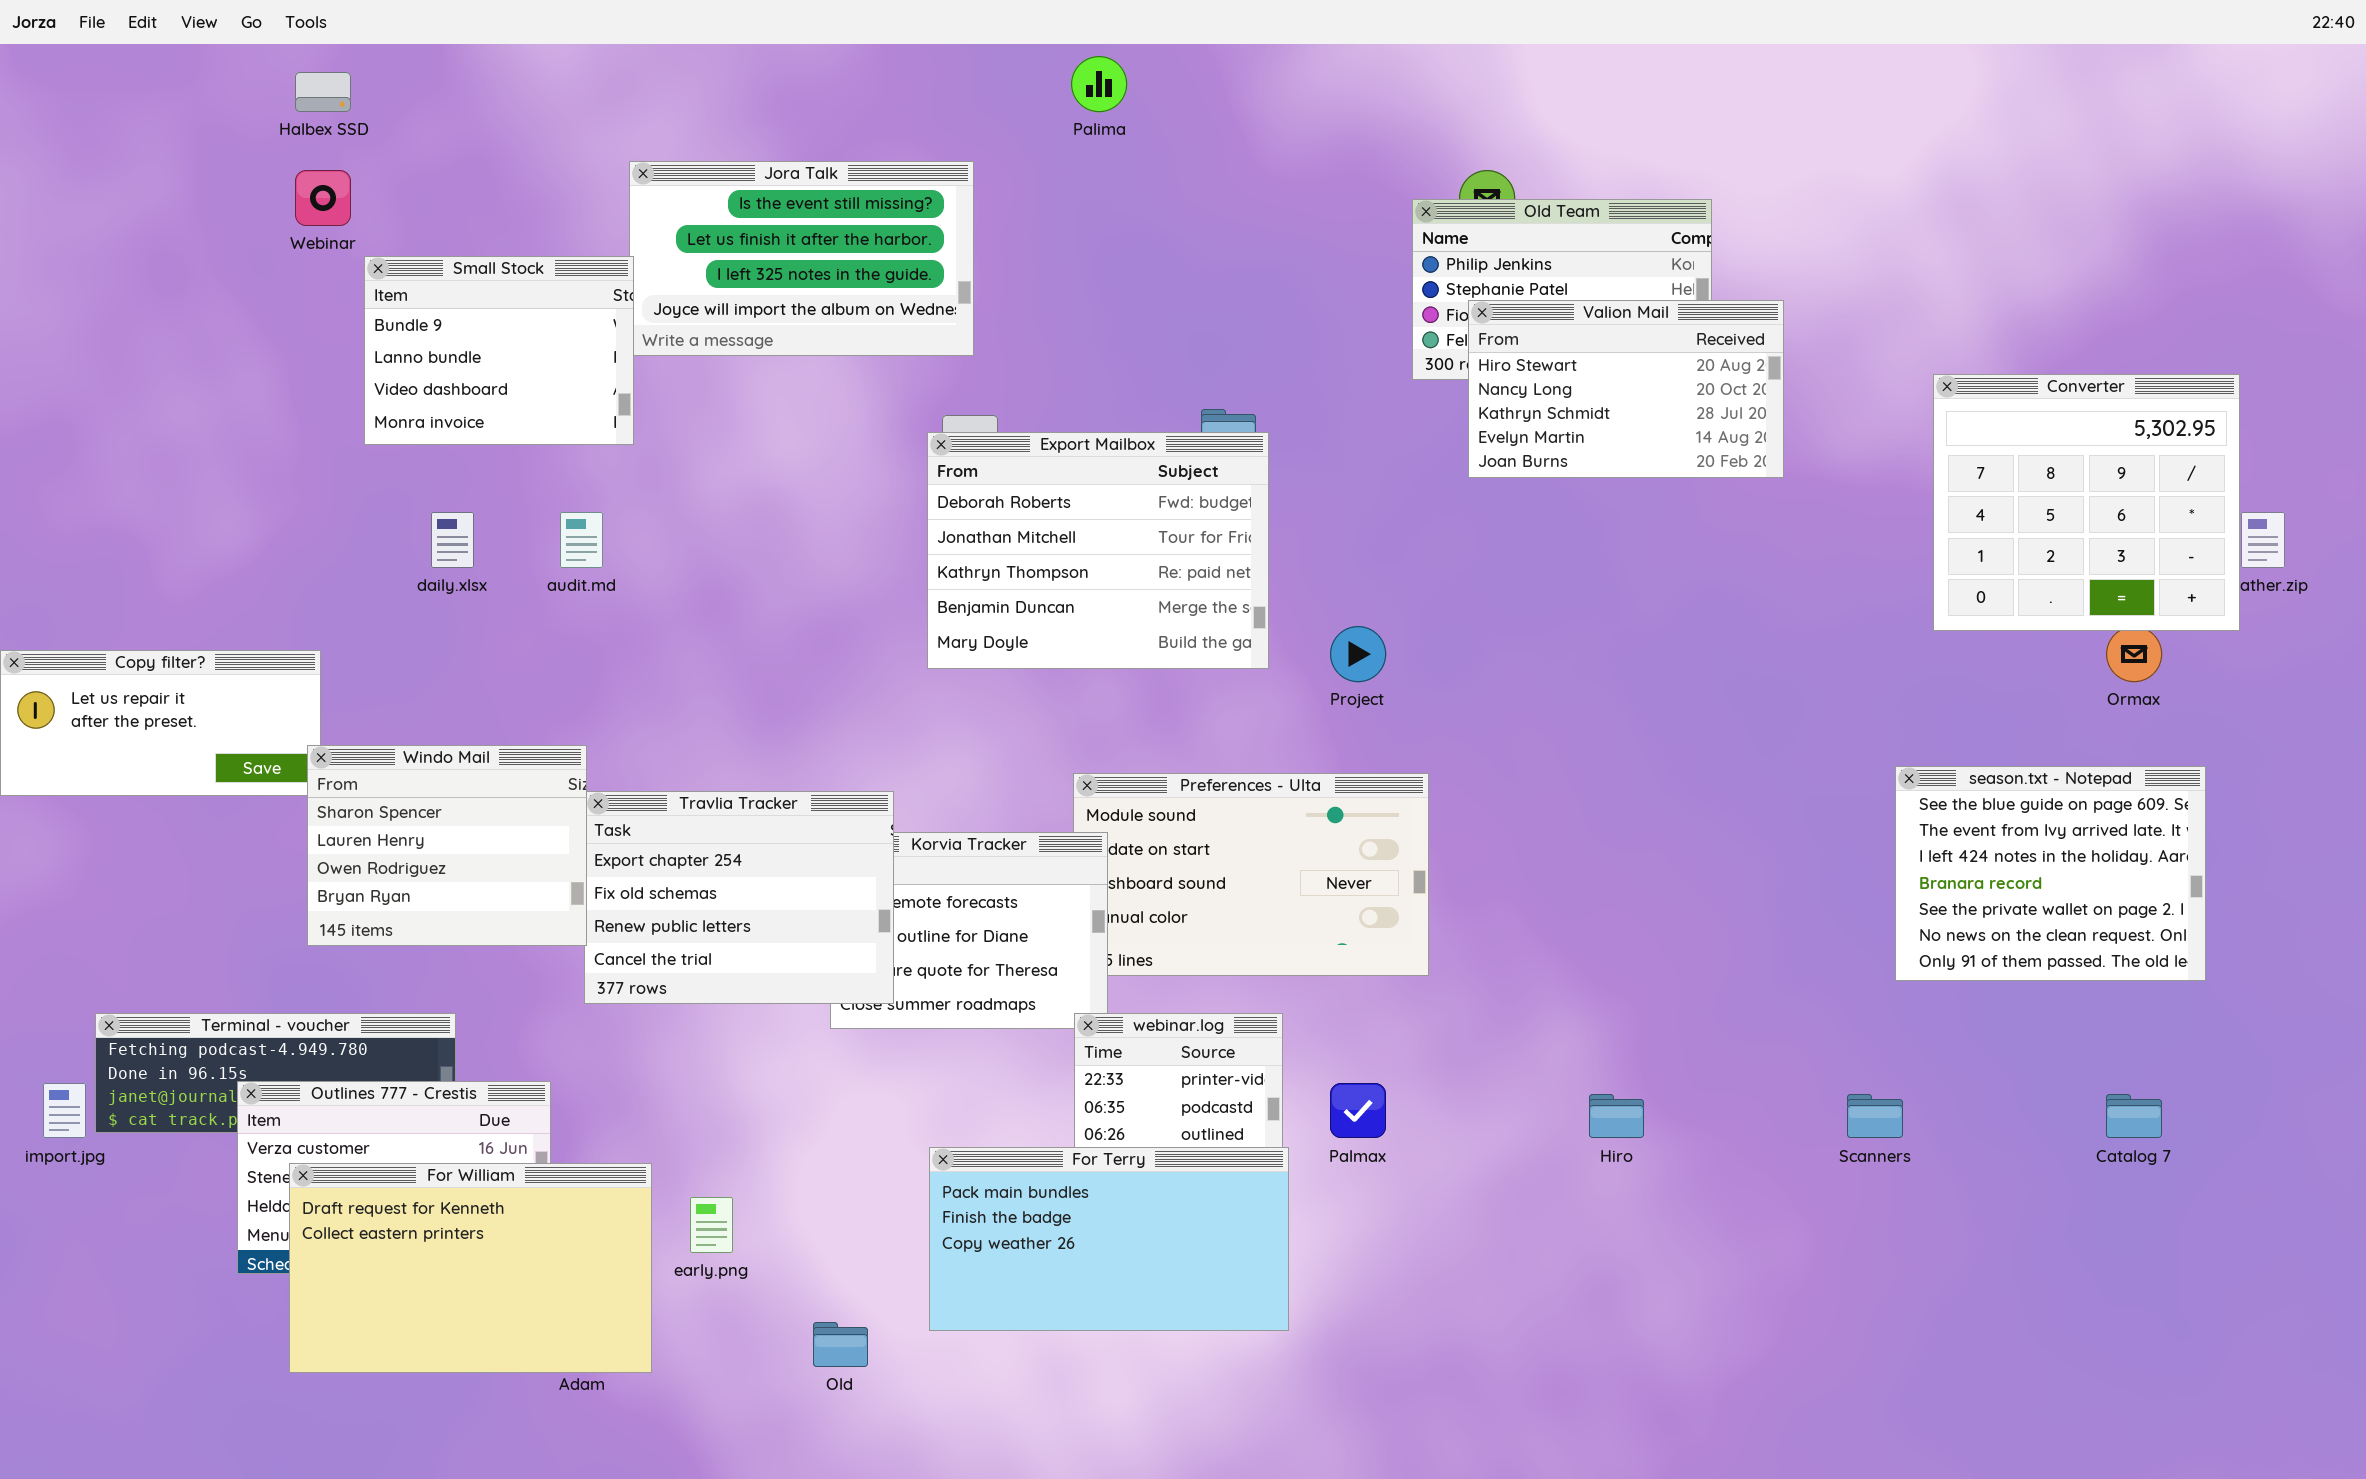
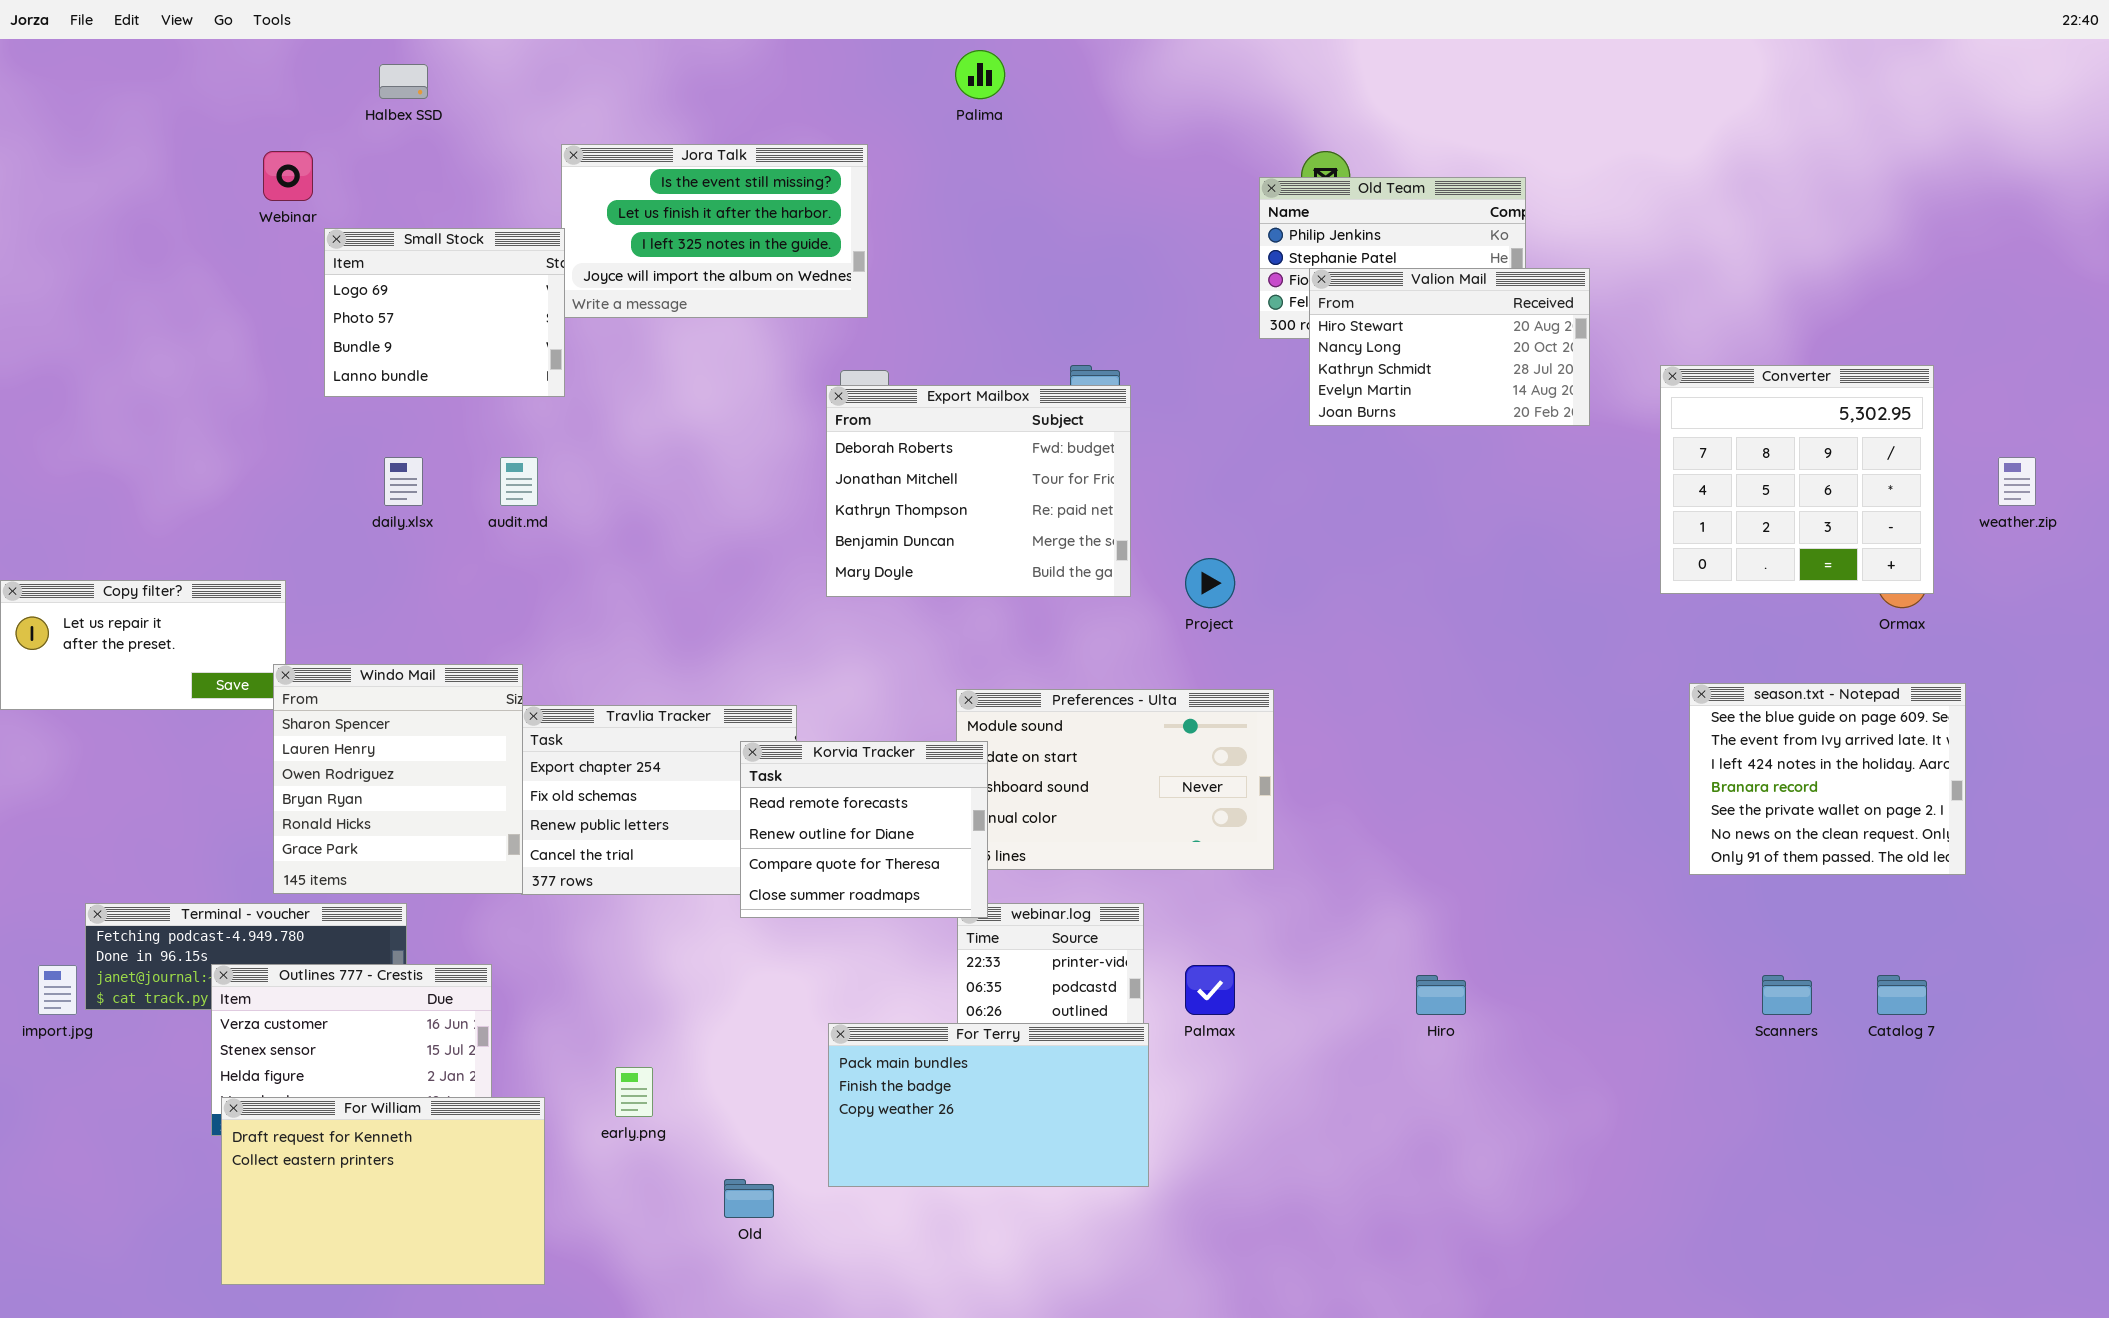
Halbex SSD: [295,72,351,112] -> [379,64,428,99], moved
Small Stock: [364,256,634,445] -> [324,228,565,397], scrolled up 2 rows
Converter: [1933,374,2240,631] -> [1660,365,1934,594], moved
Windo Mail: [307,745,587,946] -> [273,664,523,894], resized
Korvia Tracker: [830,832,1108,1029] -> [740,741,988,918], raised
Scanners: [1847,1094,1903,1138] -> [1762,975,1812,1015], moved
For William: [289,1163,652,1373] -> [221,1097,545,1285], moved

